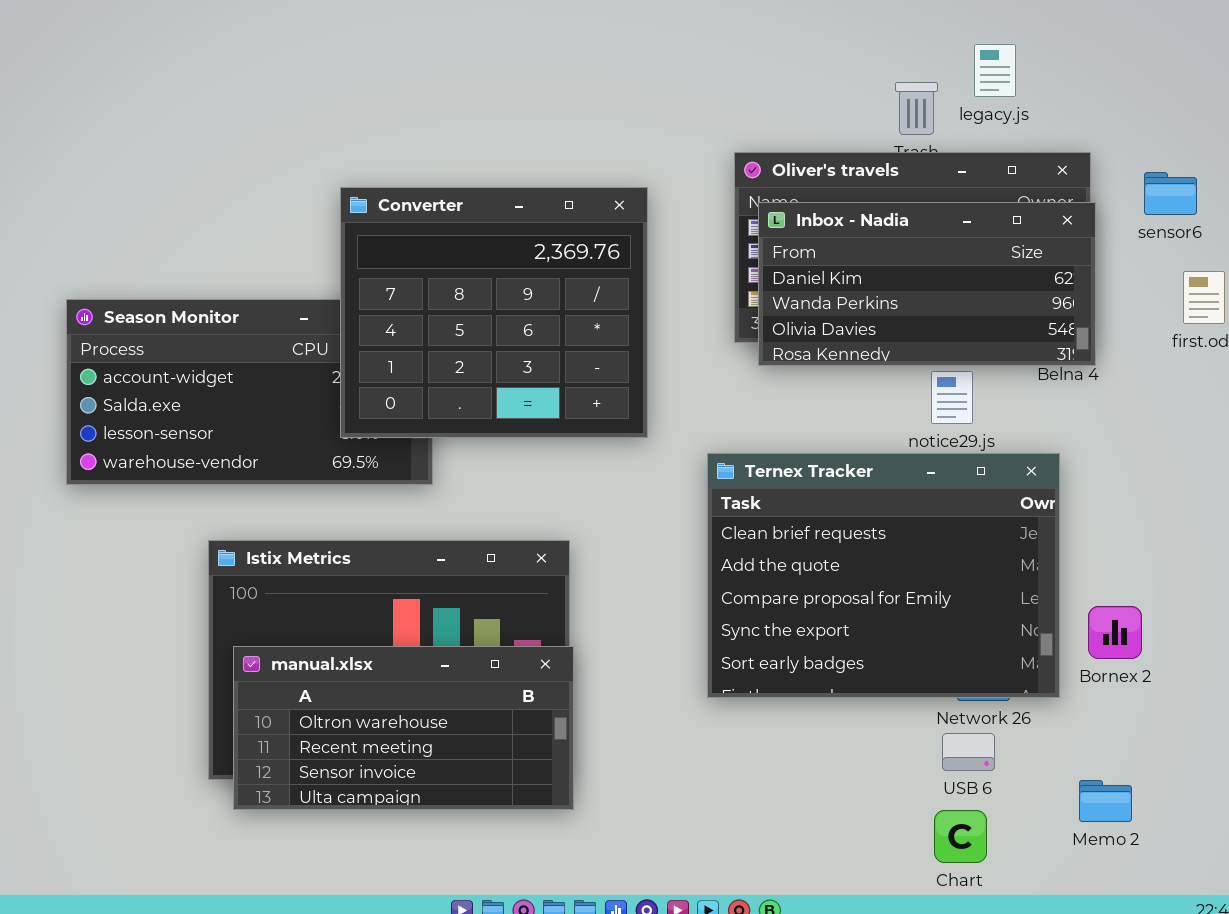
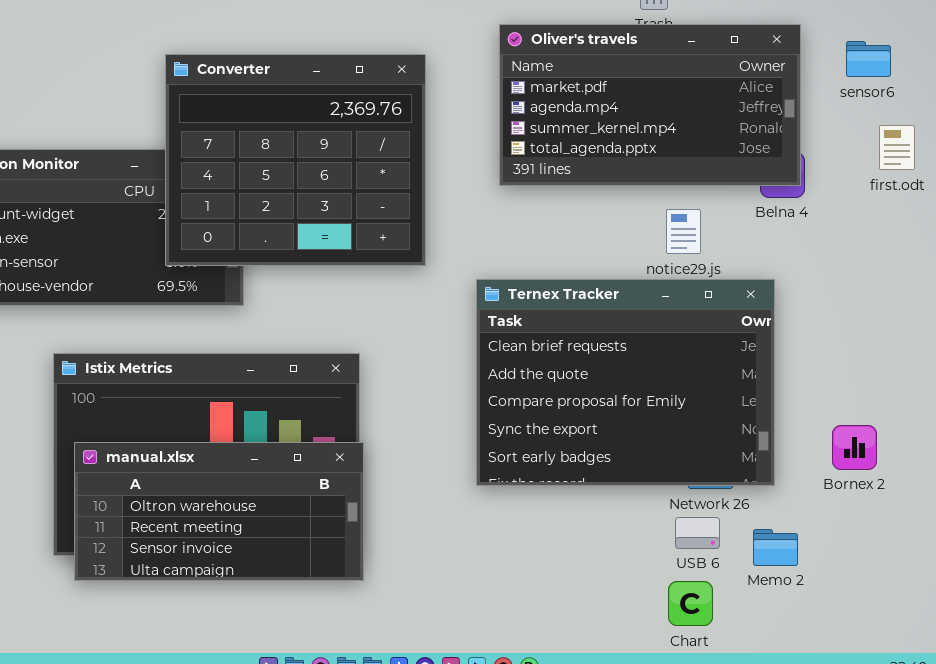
Inbox - Nadia: [758,202,1096,366] -> none, closed
Bornex 2: [1088,606,1142,659] -> [832,425,877,470], moved
Memo 2: [1079,780,1132,822] -> [753,529,798,566], moved

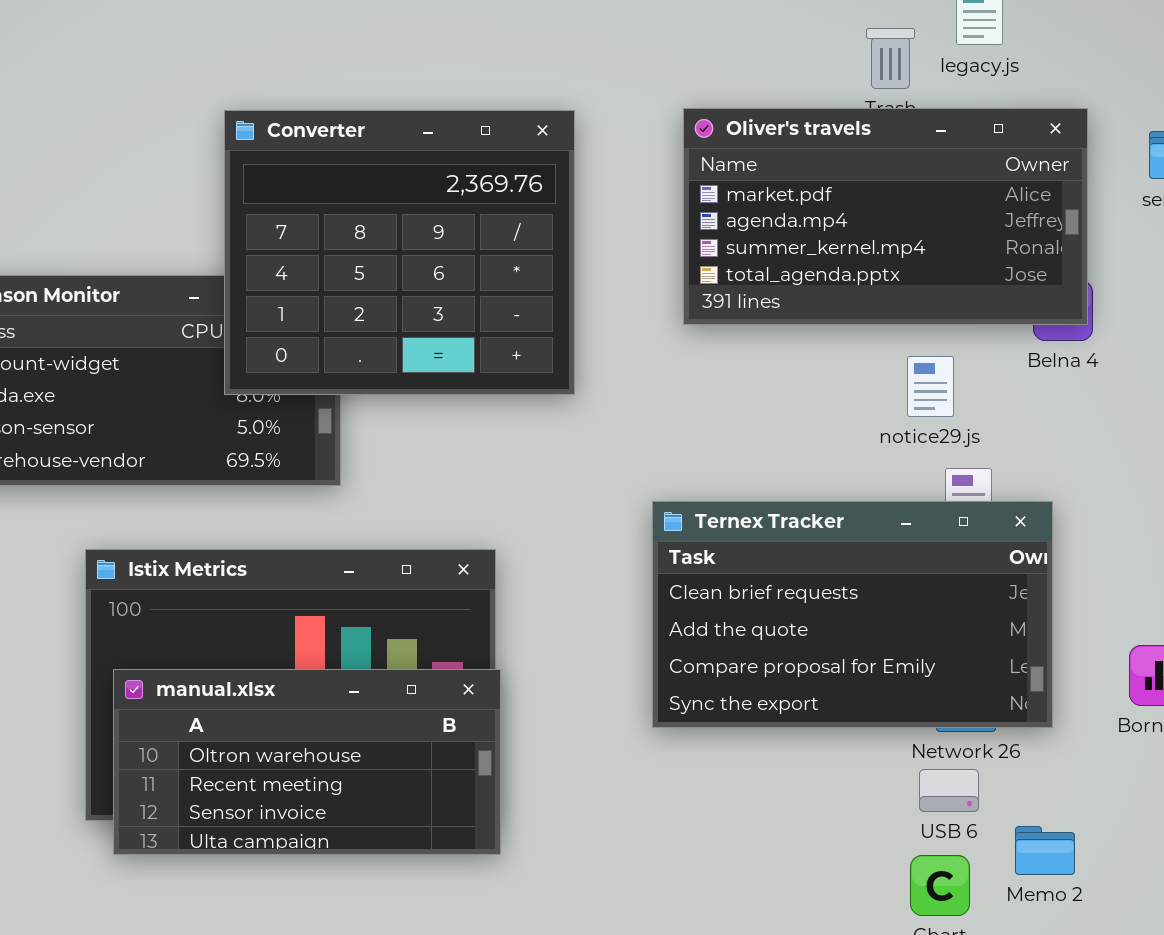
Converter: [165,54,426,266] -> [224,110,575,395], moved
Ternex Tracker: [476,279,775,486] -> [652,501,1053,728], resized
Memo 2: [753,529,798,566] -> [1015,826,1075,875], moved

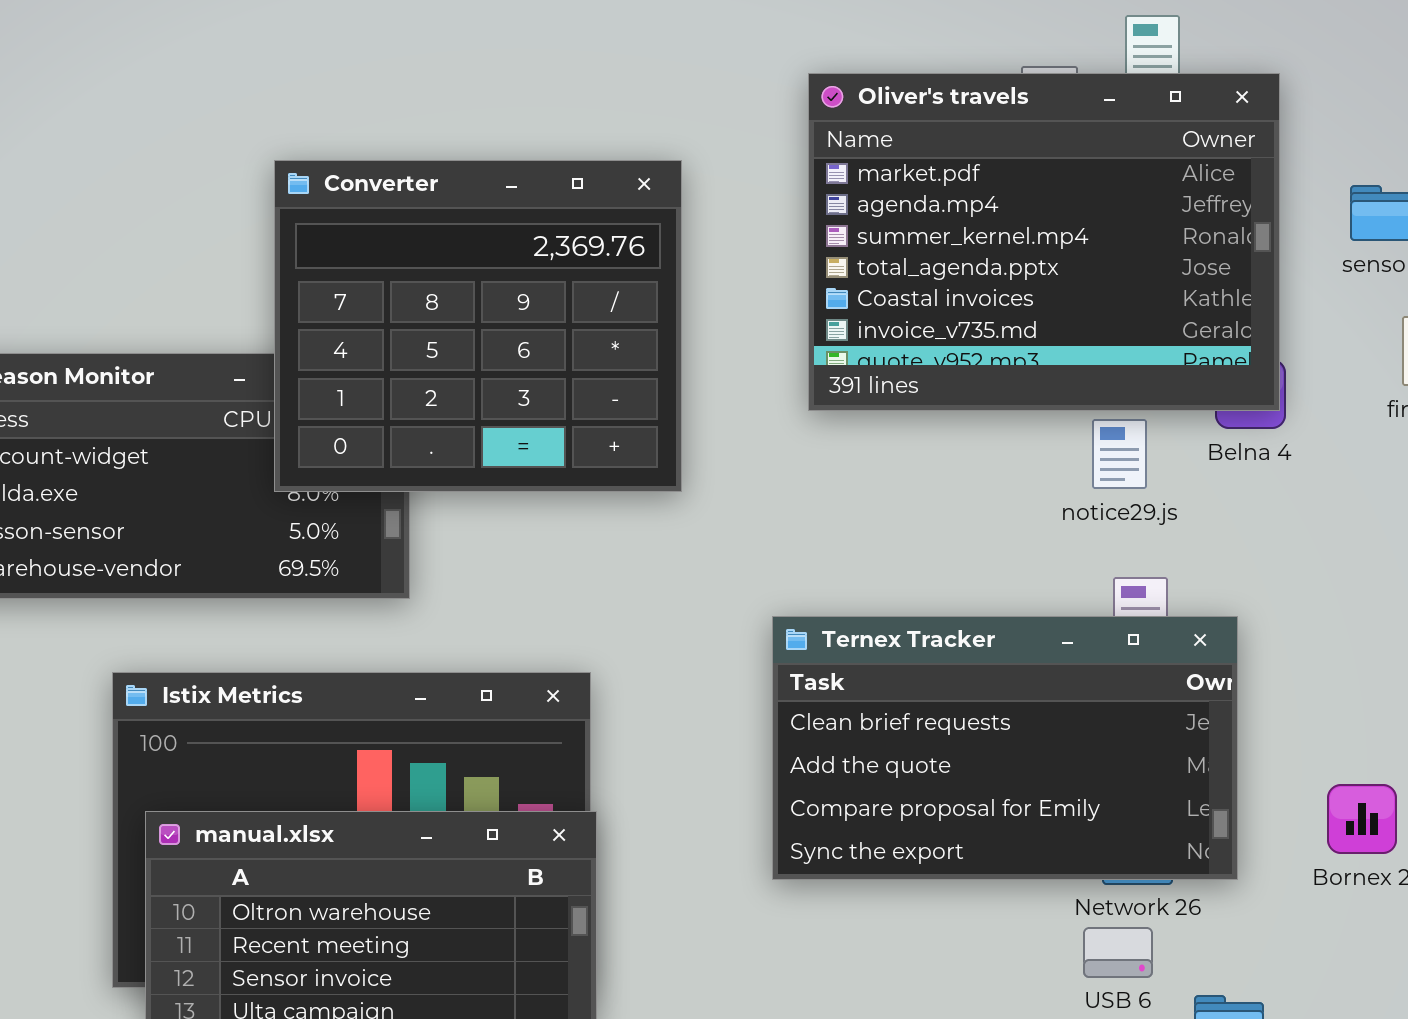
Oliver's travels: [683,108,1088,325] -> [808,73,1280,411], resized
notice29.js: [907,356,954,417] -> [1092,419,1147,489], moved

